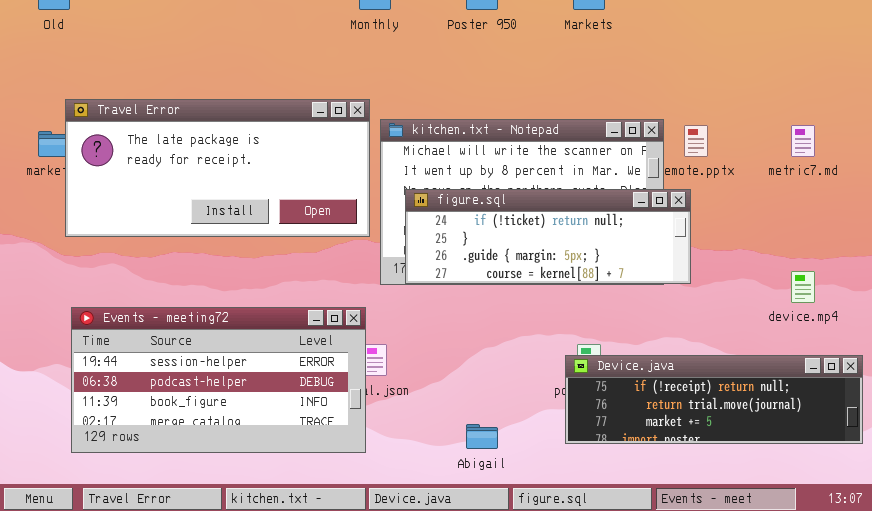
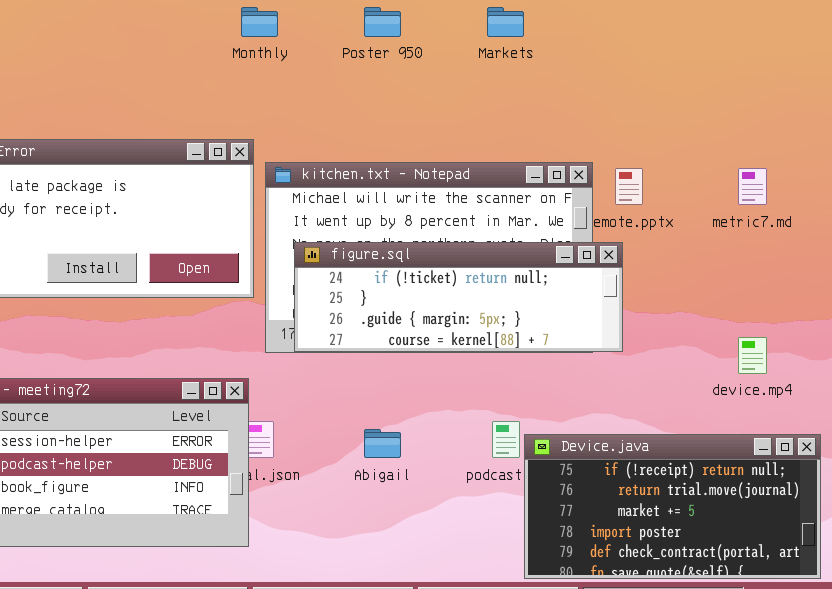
Device.java: [565,355,863,444] -> [524,434,821,579], resized
Abigail: [466,424,498,449] -> [364,429,401,458], moved

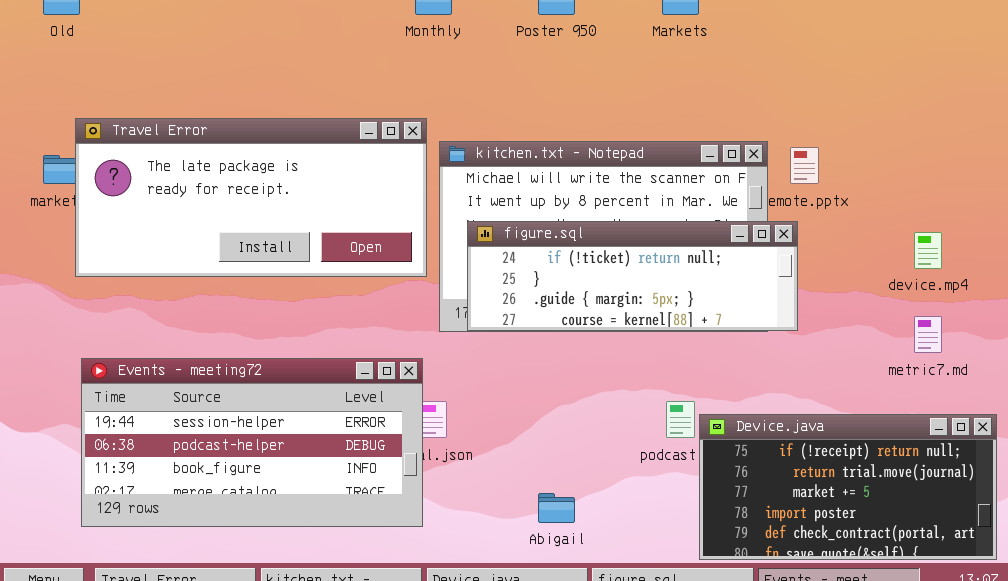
metric7.md: [738,168,767,205] -> [914,316,942,353], moved
device.mp4: [738,337,767,374] -> [914,232,942,269], moved
Abigail: [364,429,401,458] -> [538,493,575,523], moved

